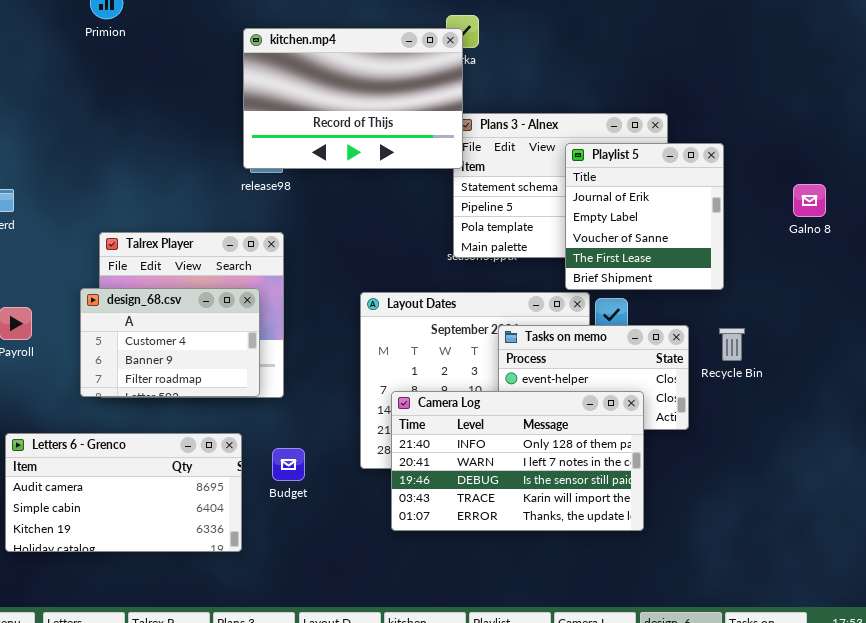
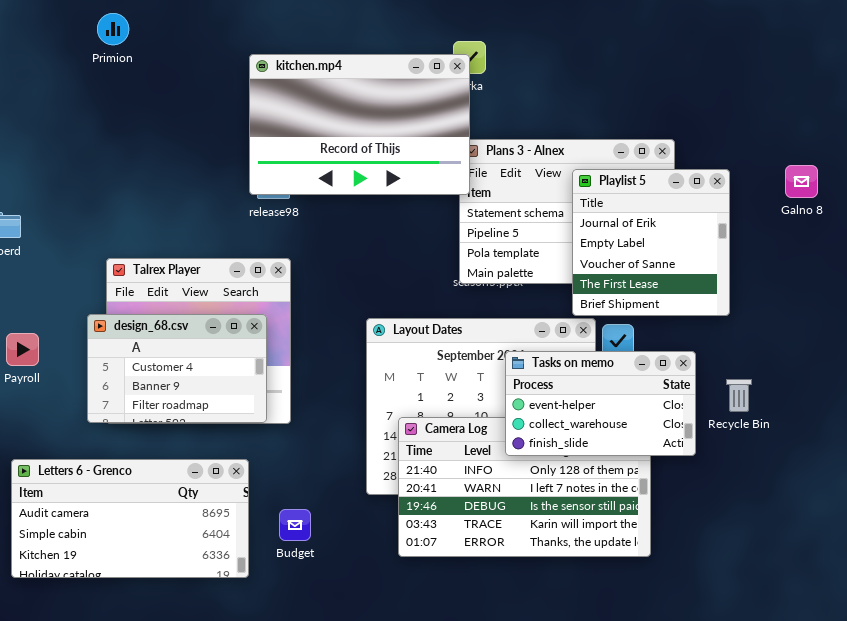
Galno 8: [793,184,826,217] -> [785,165,818,198], moved
Tasks on memo: [498,325,689,430] -> [505,351,696,456], raised
Recycle Bin: [719,328,745,361] -> [726,379,752,412], moved
Budget: [272,448,305,481] -> [279,509,311,541], moved

